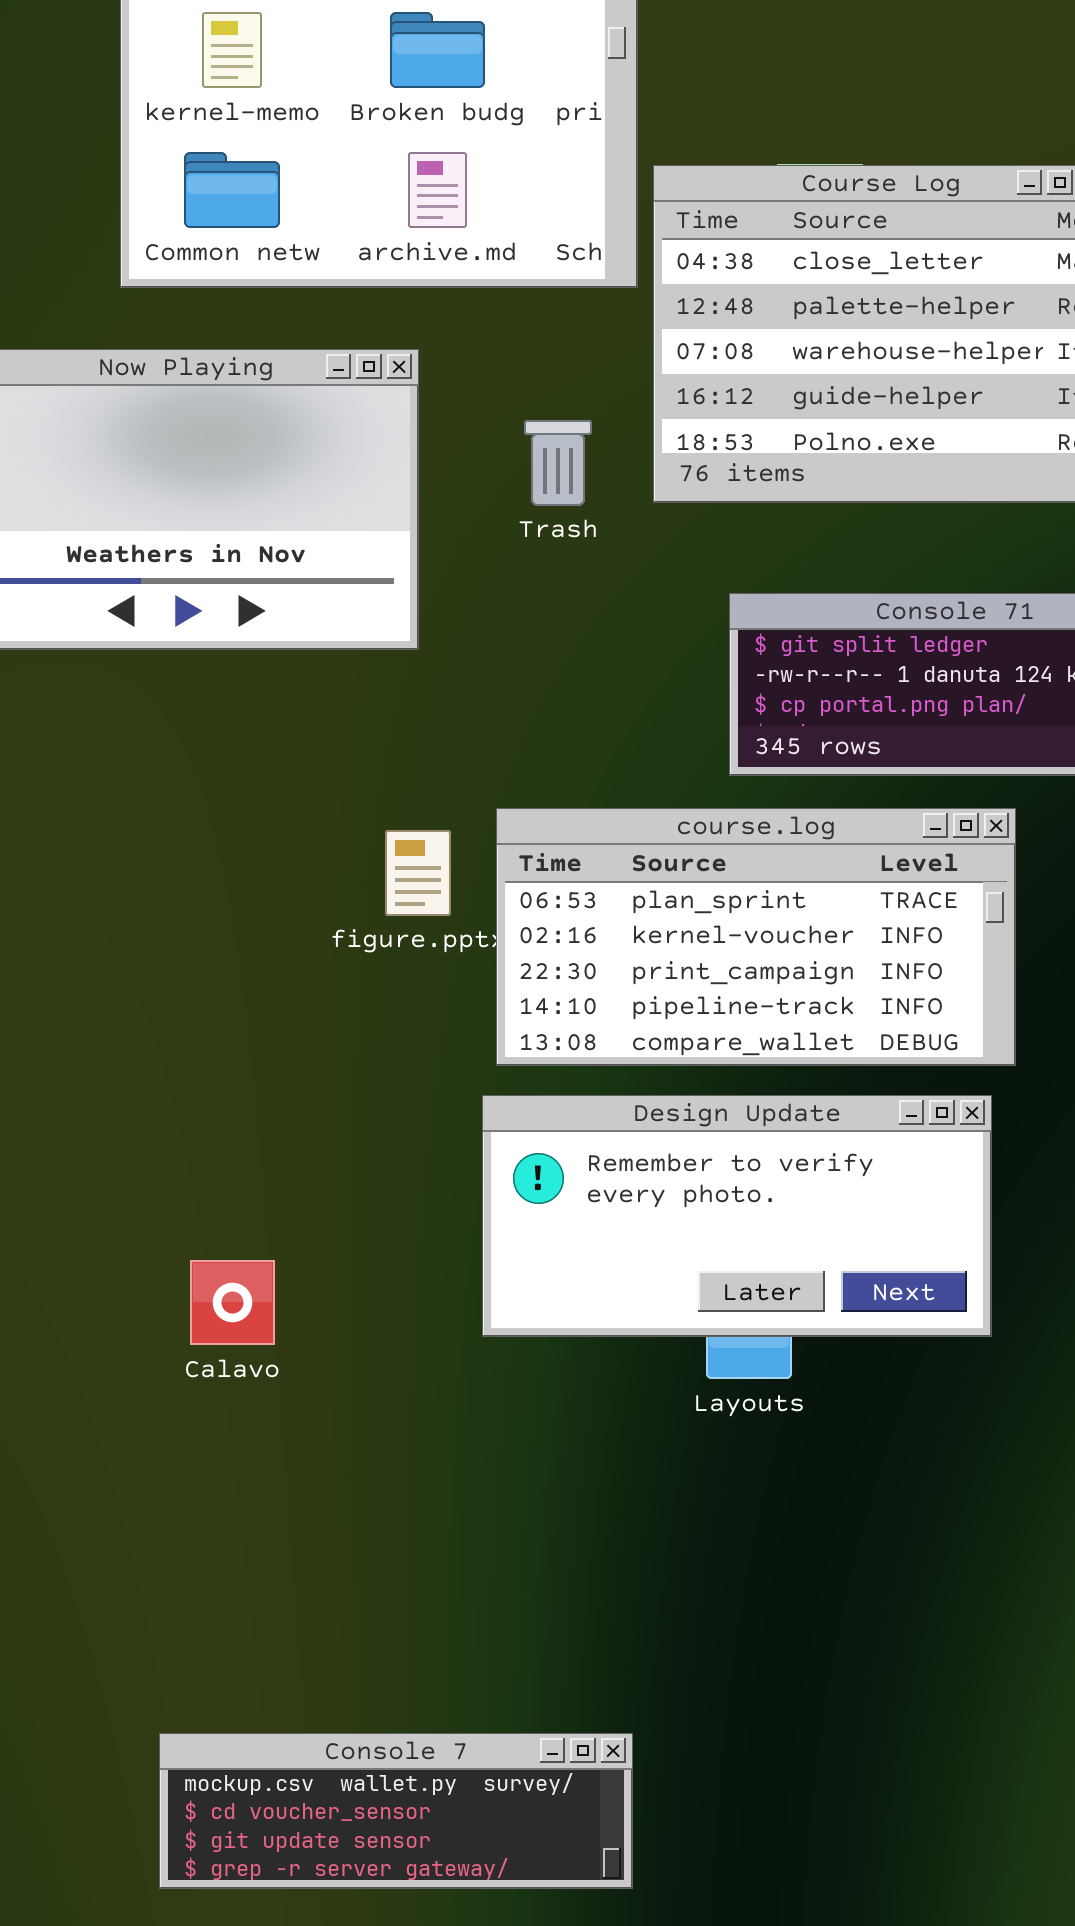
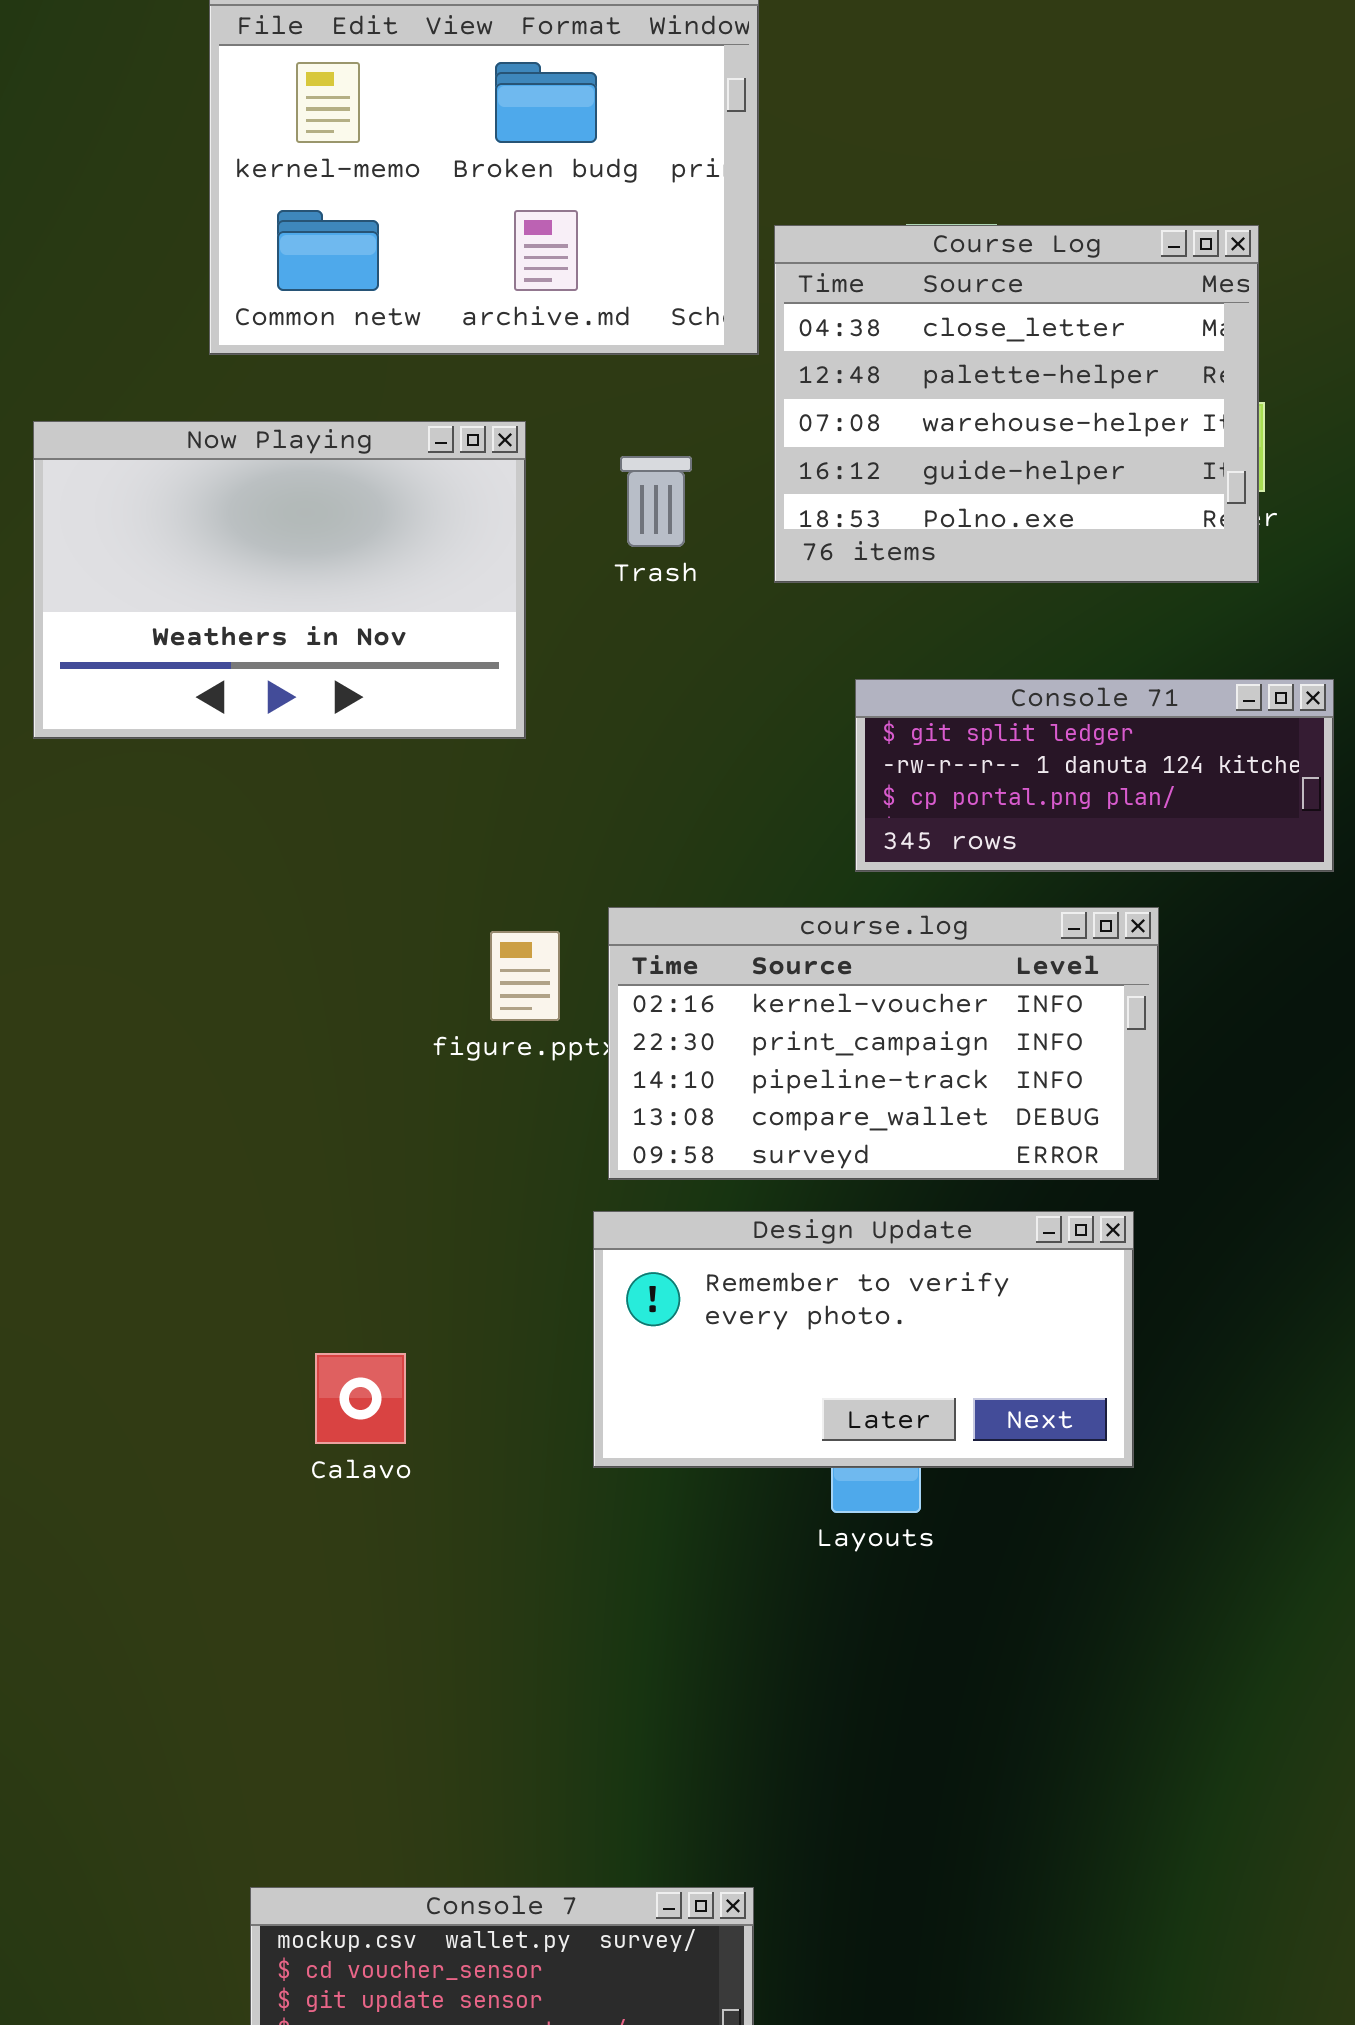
Trash: [524,420,592,506] -> [620,456,692,547], moved
course.log: [496,808,1016,1066] -> [608,907,1159,1180], scrolled down 1 row
Calavo: [190,1260,275,1345] -> [315,1353,406,1444], moved

